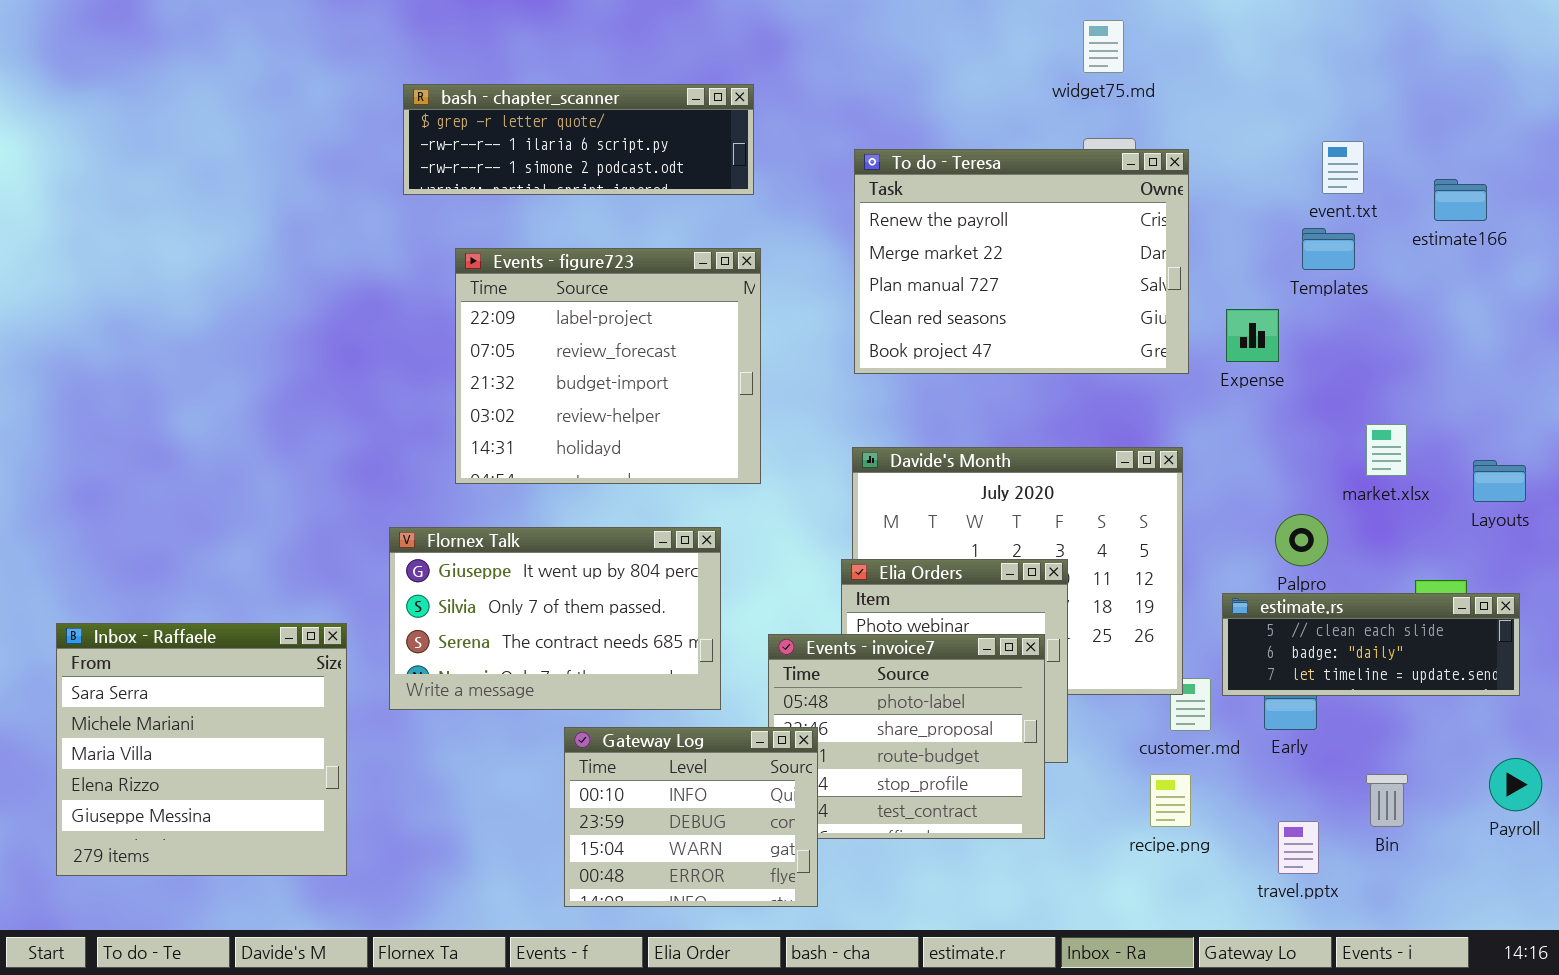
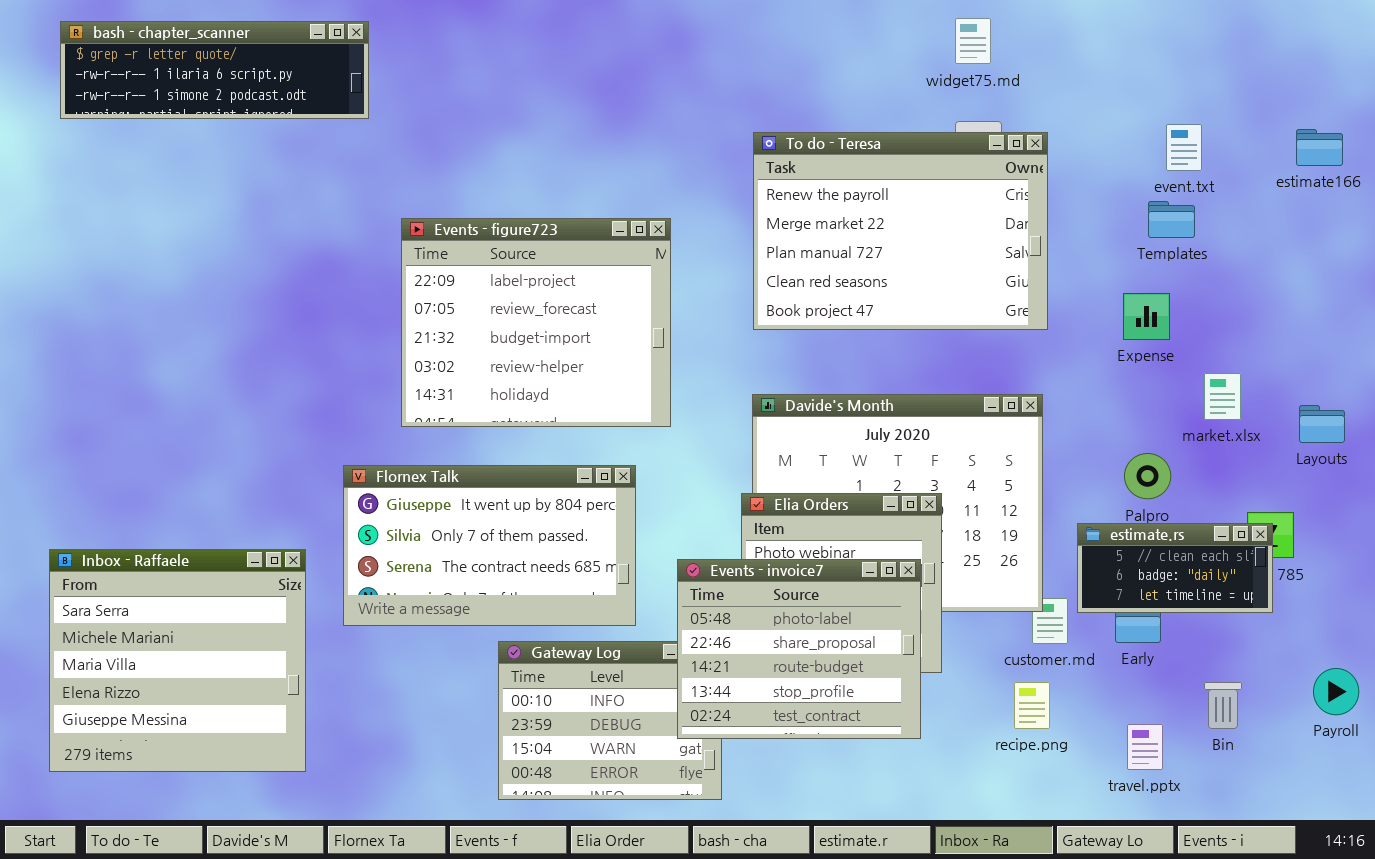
bash - chapter_scanner: [403,84,754,195] -> [60,21,369,119], moved
estimate166: [1434,179,1487,221] -> [1296,129,1343,166], moved
Expense: [1226,309,1279,362] -> [1123,293,1170,340], moved
estimate.rs: [1222,593,1520,696] -> [1077,523,1273,613], resized
Events - invoice7: [768,634,1045,839] -> [677,559,921,739], raised

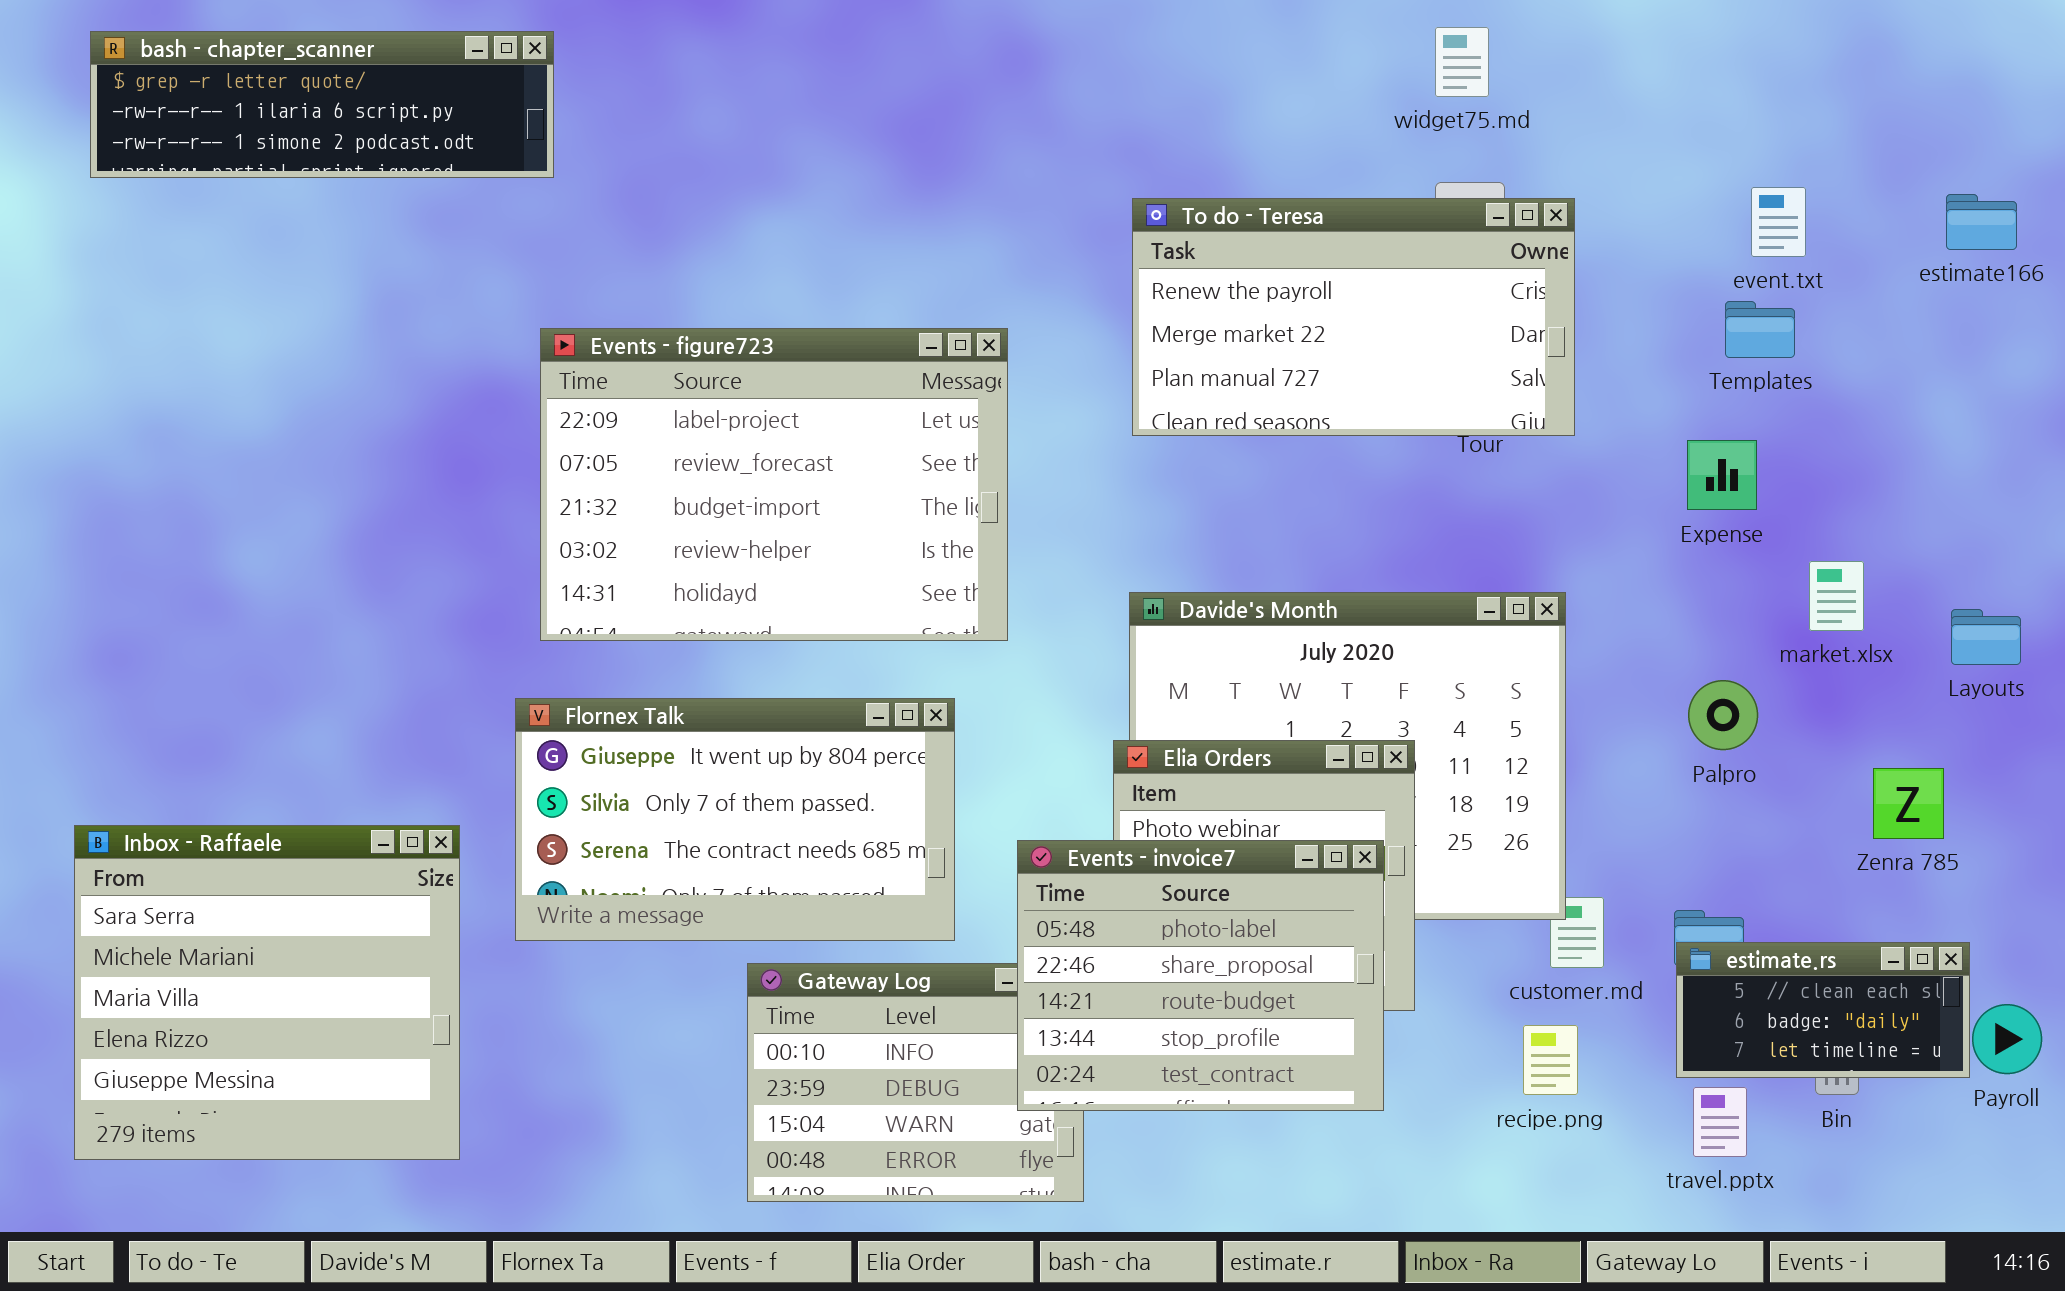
To do - Teresa: [753,132,1048,330] -> [1132,198,1575,436], resized
Events - figure723: [401,218,671,427] -> [540,328,1008,641], resized
estimate.rs: [1077,523,1273,613] -> [1676,942,1970,1078], moved

